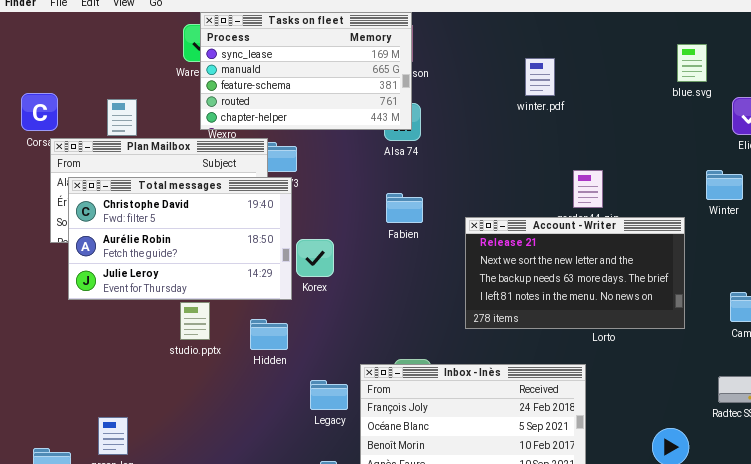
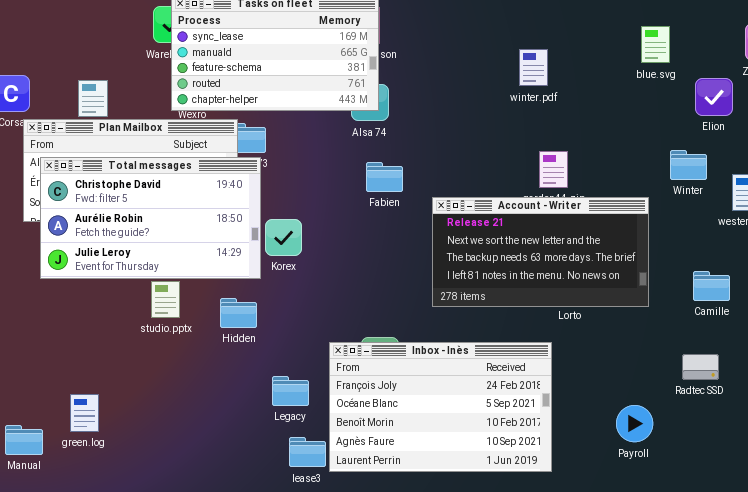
winter.pdf: [525,58,555,96] -> [519,49,548,86], moved
Fabien: [386,193,423,223] -> [366,162,403,192], moved
Legacy: [310,380,348,410] -> [272,376,309,406], moved

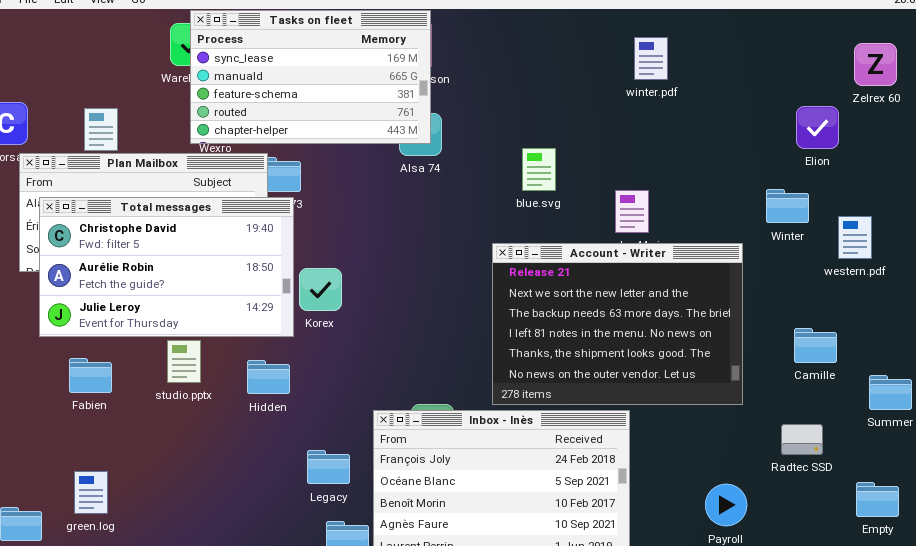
blue.svg: [641,26,670,63] -> [522,148,556,191], moved
winter.pdf: [519,49,548,86] -> [634,37,668,80], moved
Fabien: [366,162,403,192] -> [69,358,112,393], moved
Account - Writer: [432,197,649,307] -> [492,243,743,405], resized

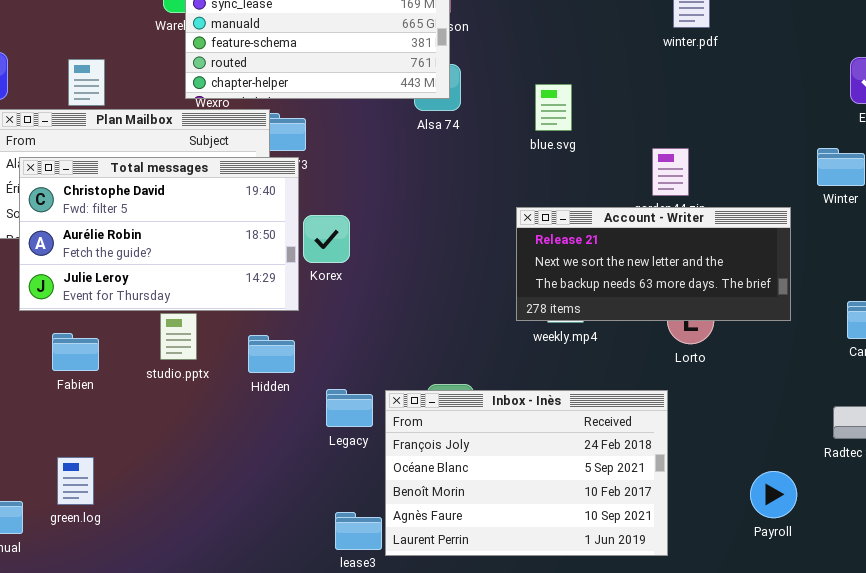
blue.svg: [522,148,556,191] -> [535,84,572,131], moved
Account - Writer: [492,243,743,405] -> [516,207,791,321], resized
Korex: [299,268,342,311] -> [303,215,350,263], moved
Legacy: [307,450,350,484] -> [326,389,373,427], moved

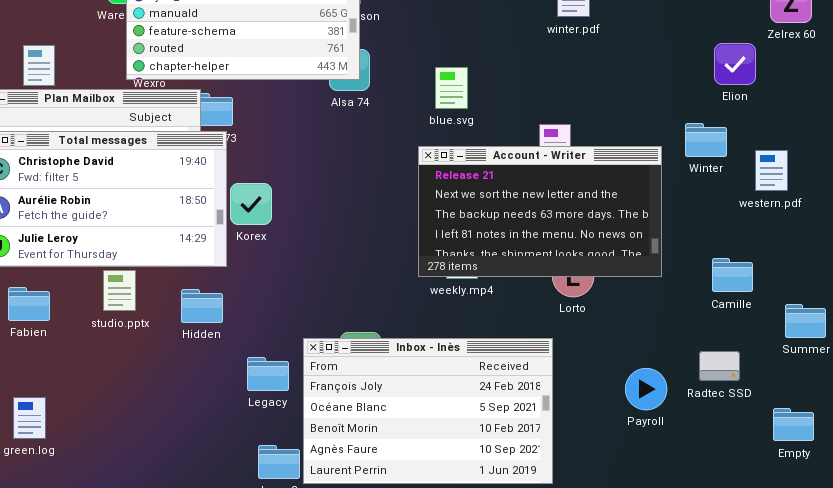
Account - Writer: [516,207,791,321] -> [418,146,662,277], resized
Legacy: [326,389,373,427] -> [247,357,289,391], moved
Payroll: [750,471,797,518] -> [625,368,667,410], moved

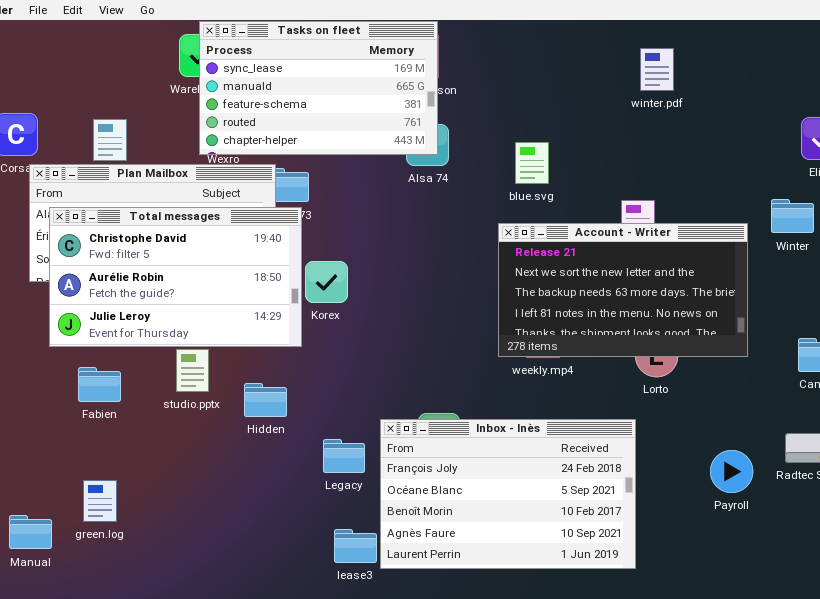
Hidden: [181,289,223,323] -> [244,383,287,417], moved

